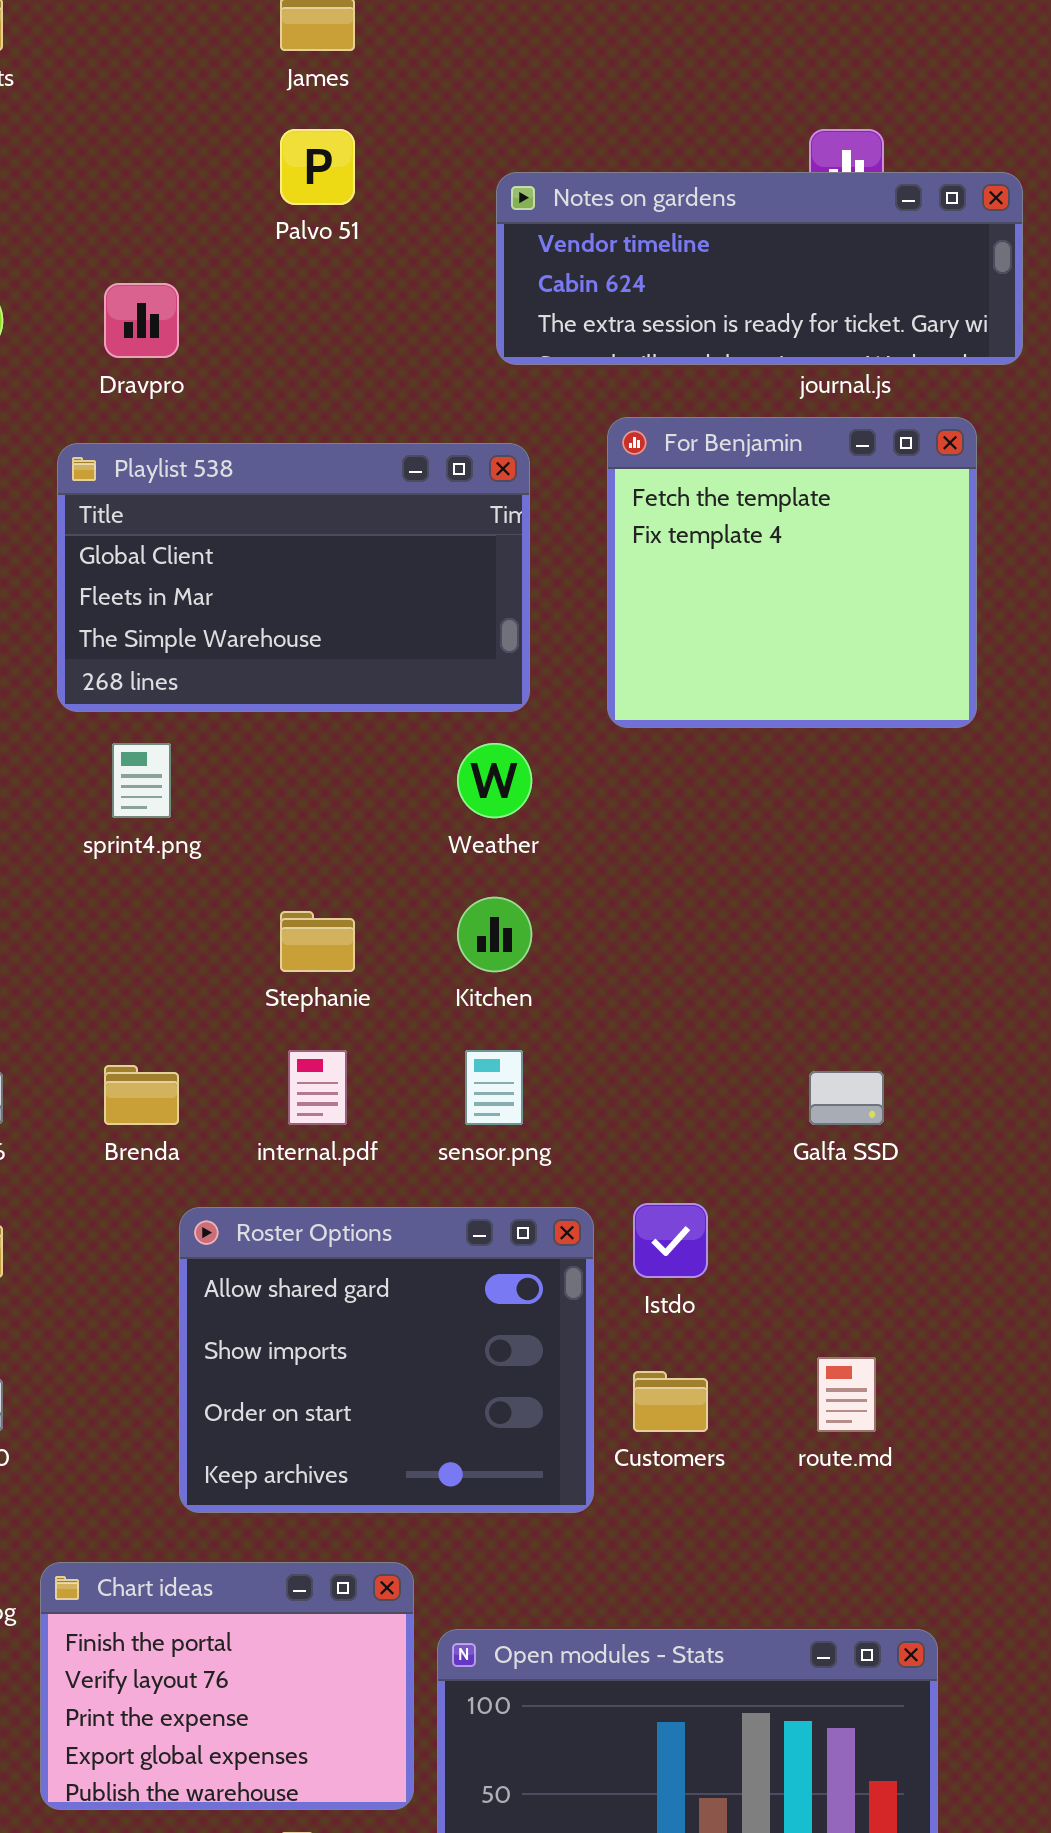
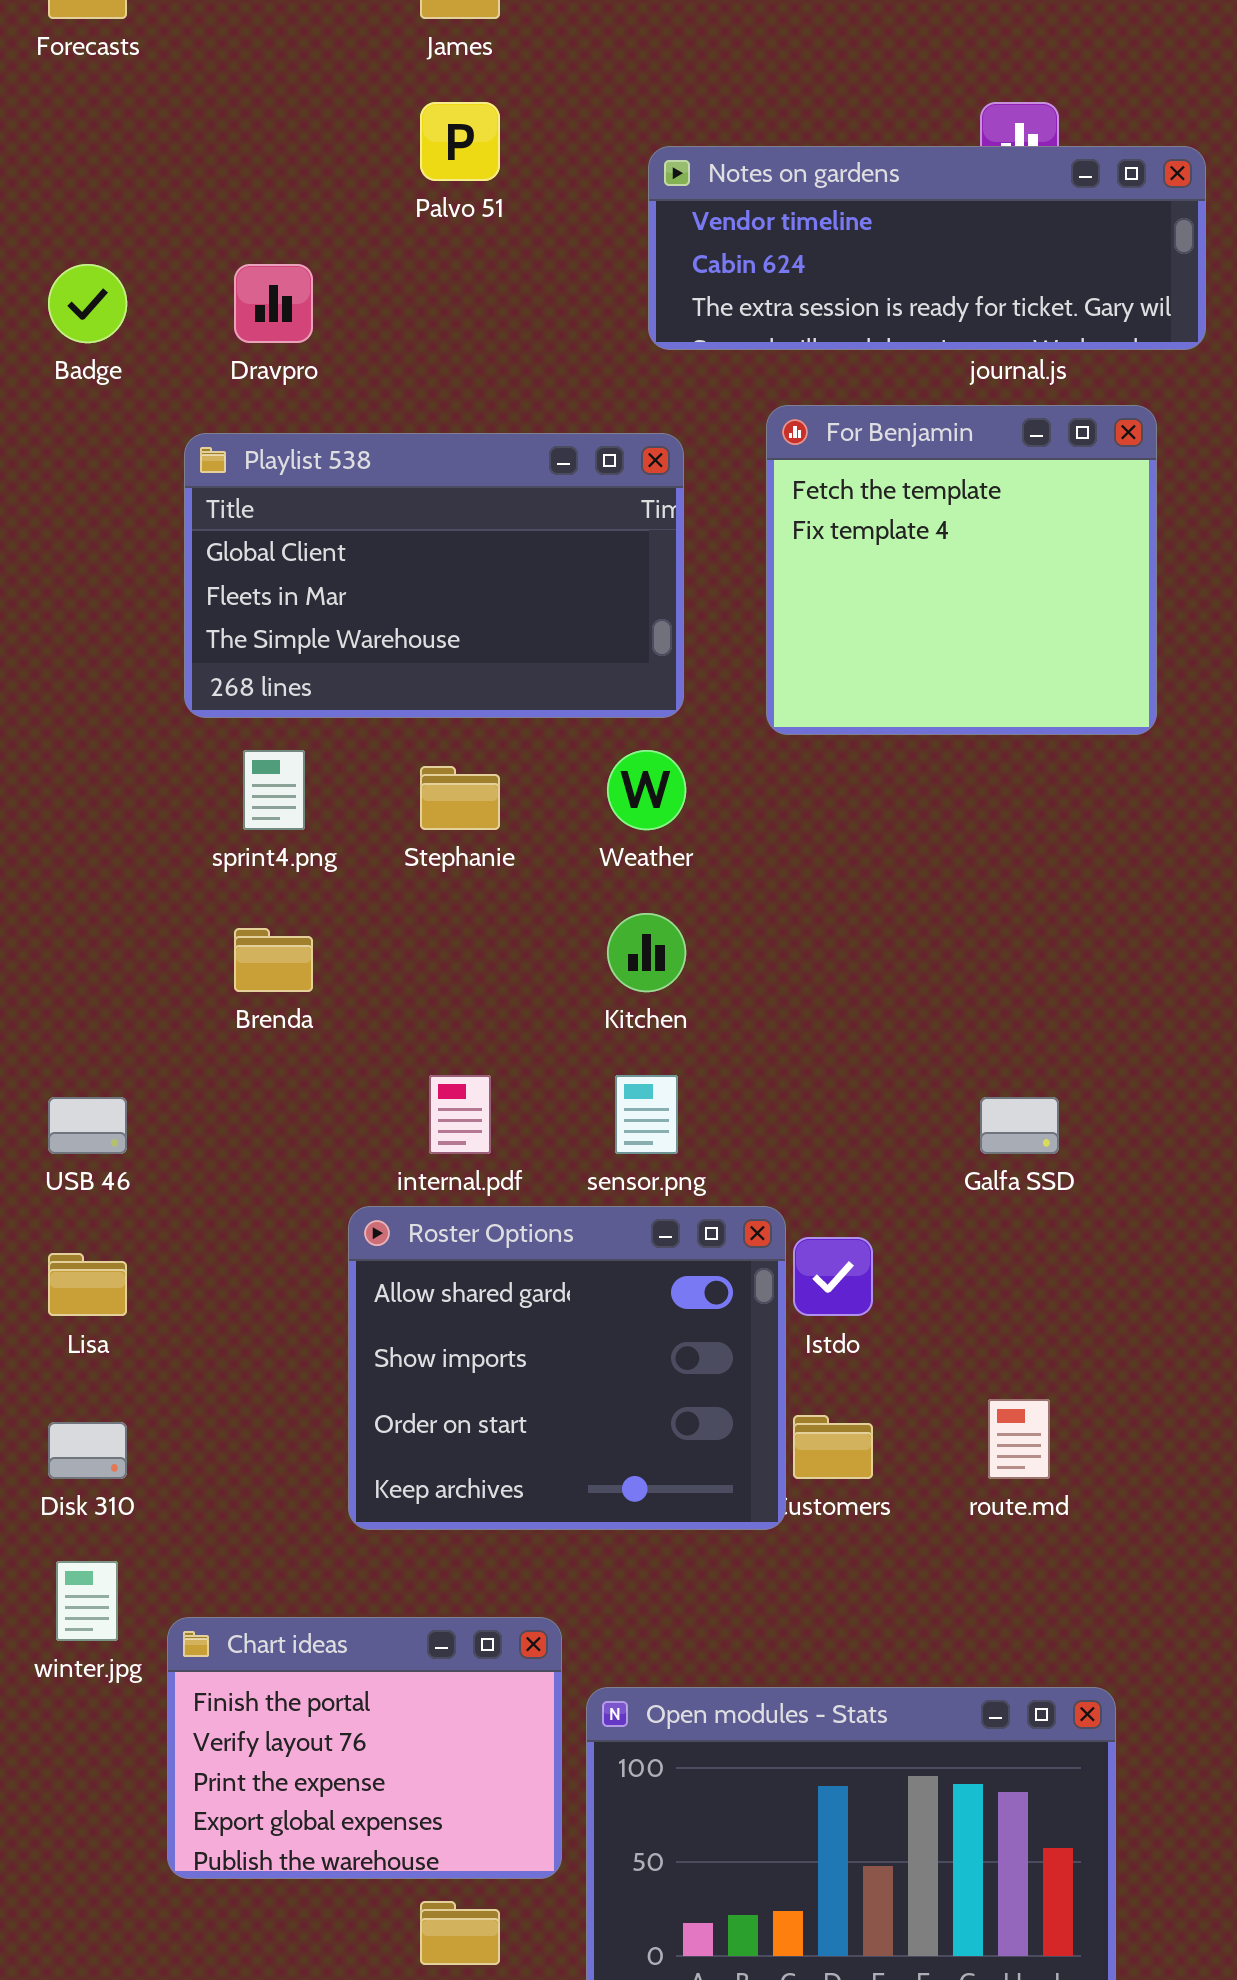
Stephanie: [280,911,355,972] -> [420,766,500,830], moved
Brenda: [104,1065,179,1125] -> [234,928,313,992], moved
Roster Options: [179,1207,594,1513] -> [348,1206,786,1530], moved

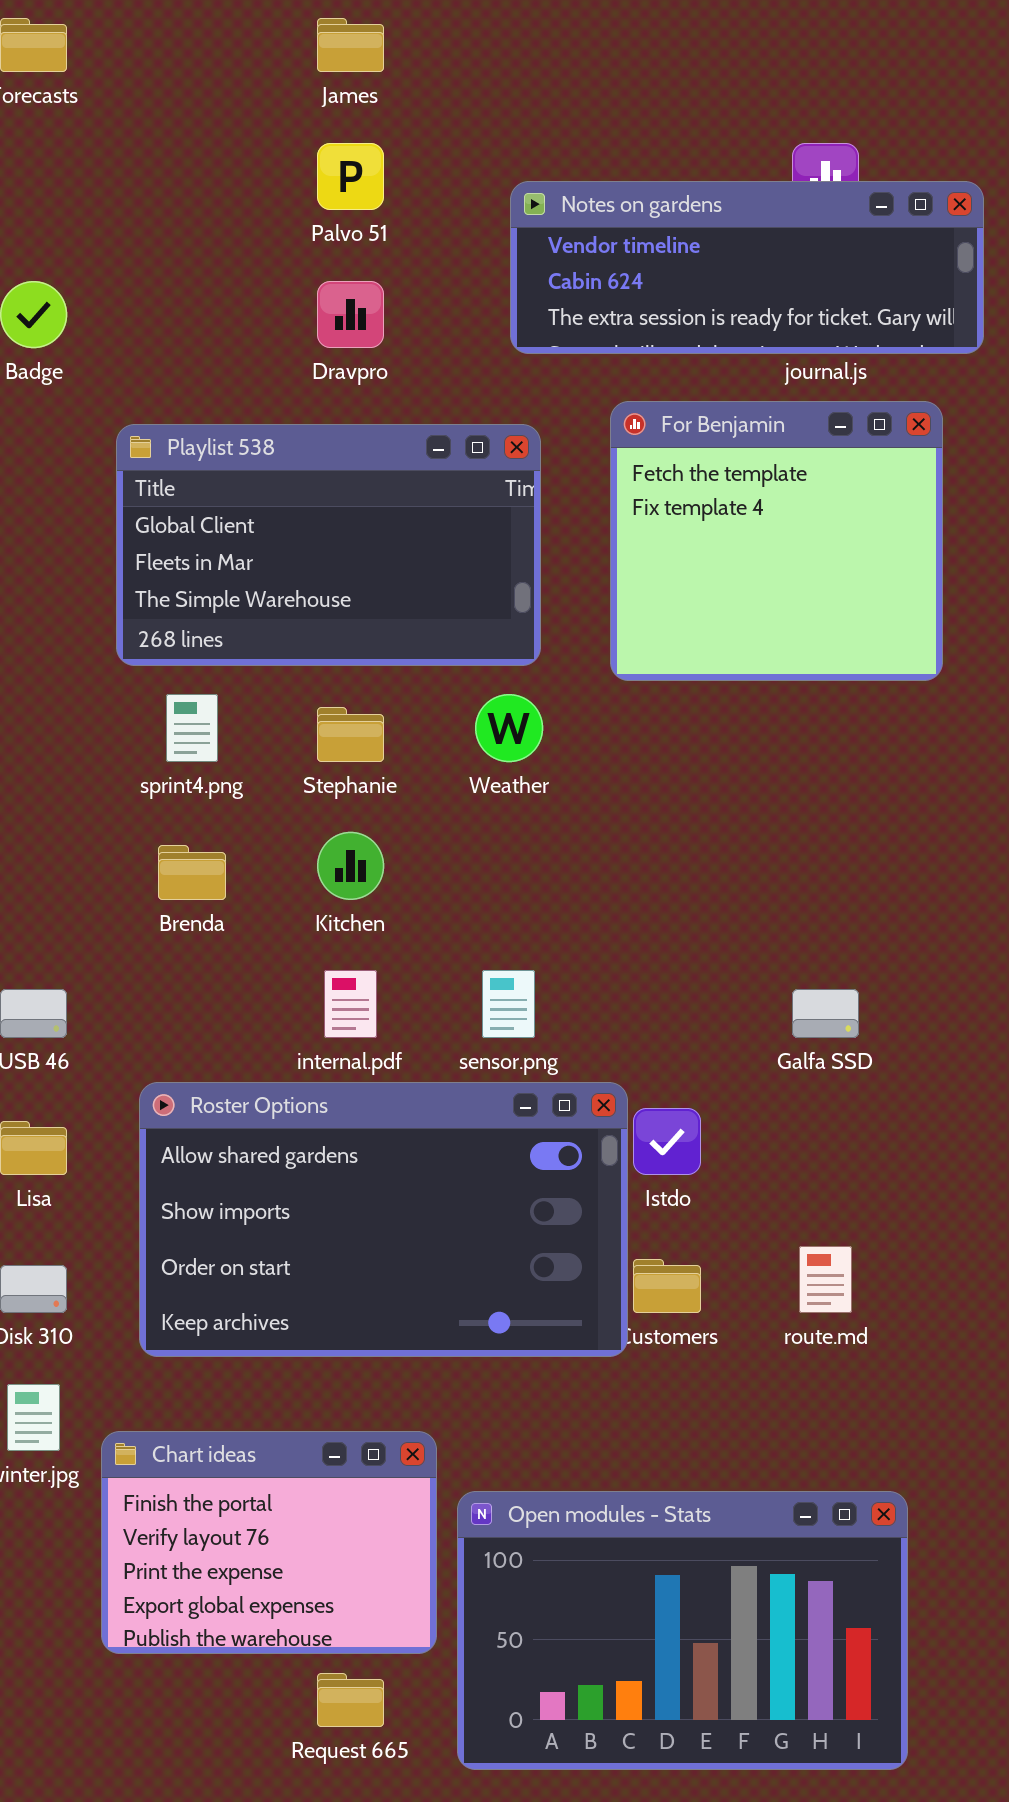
Dravpro: [234,264,313,343] -> [317,281,384,348], moved
Kitchen: [607,913,686,992] -> [317,832,384,900], moved
Roster Options: [348,1206,786,1530] -> [139,1082,628,1357], resized

